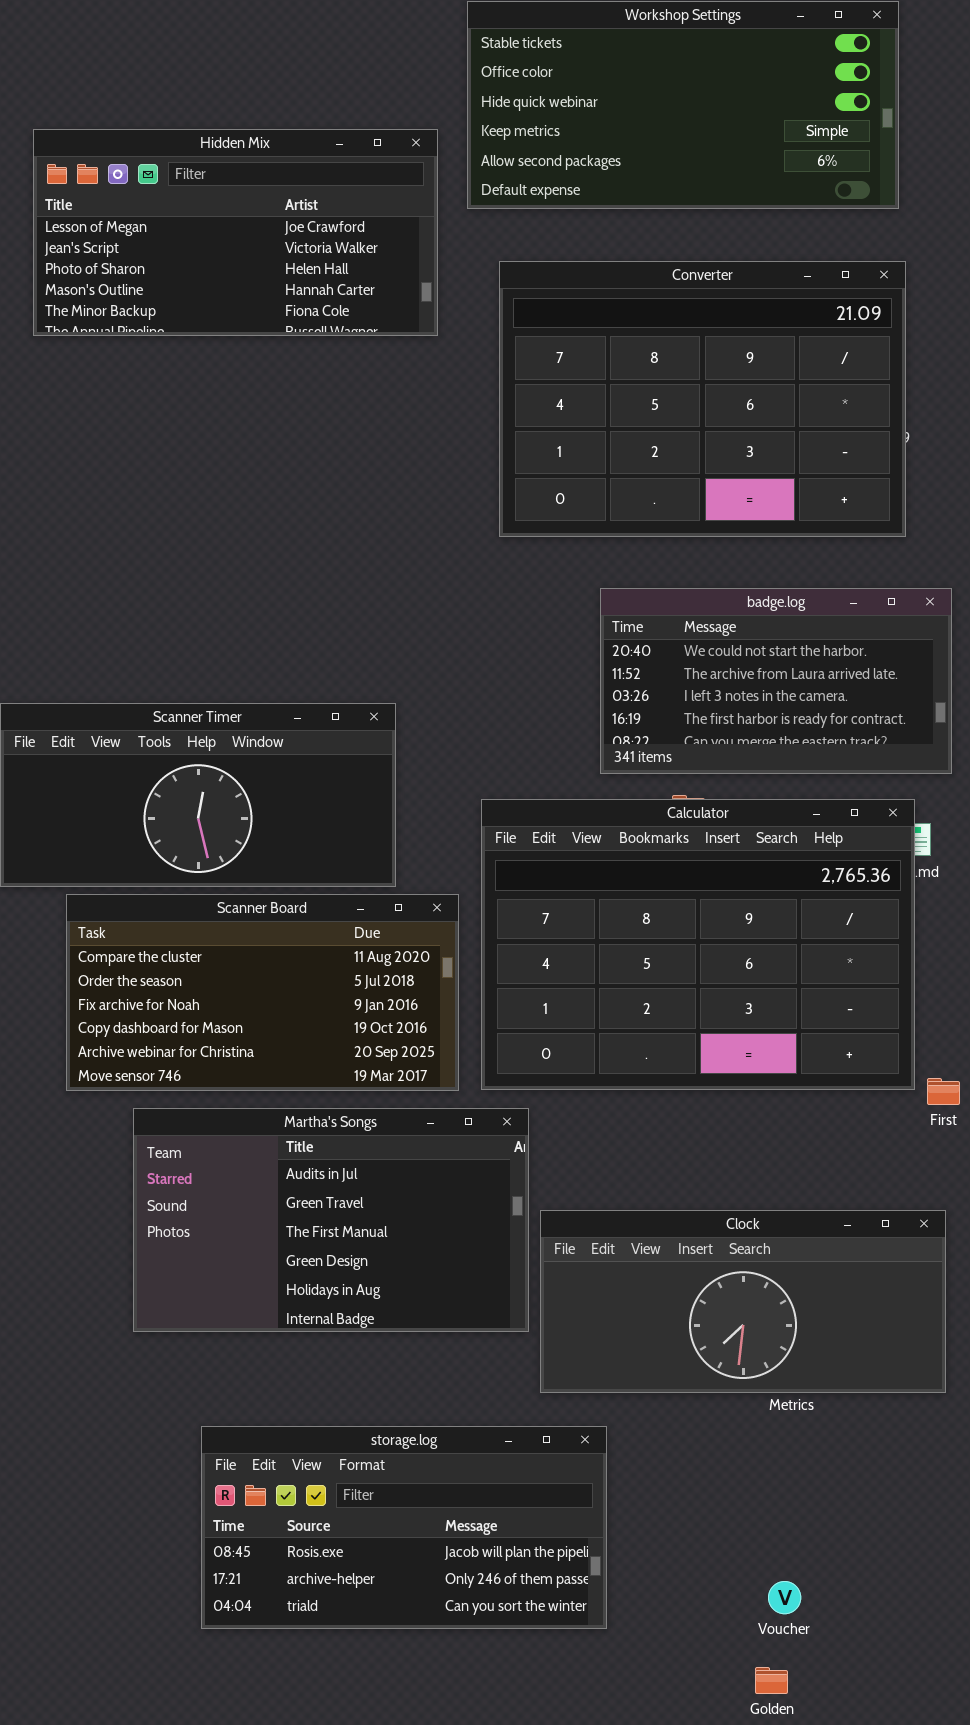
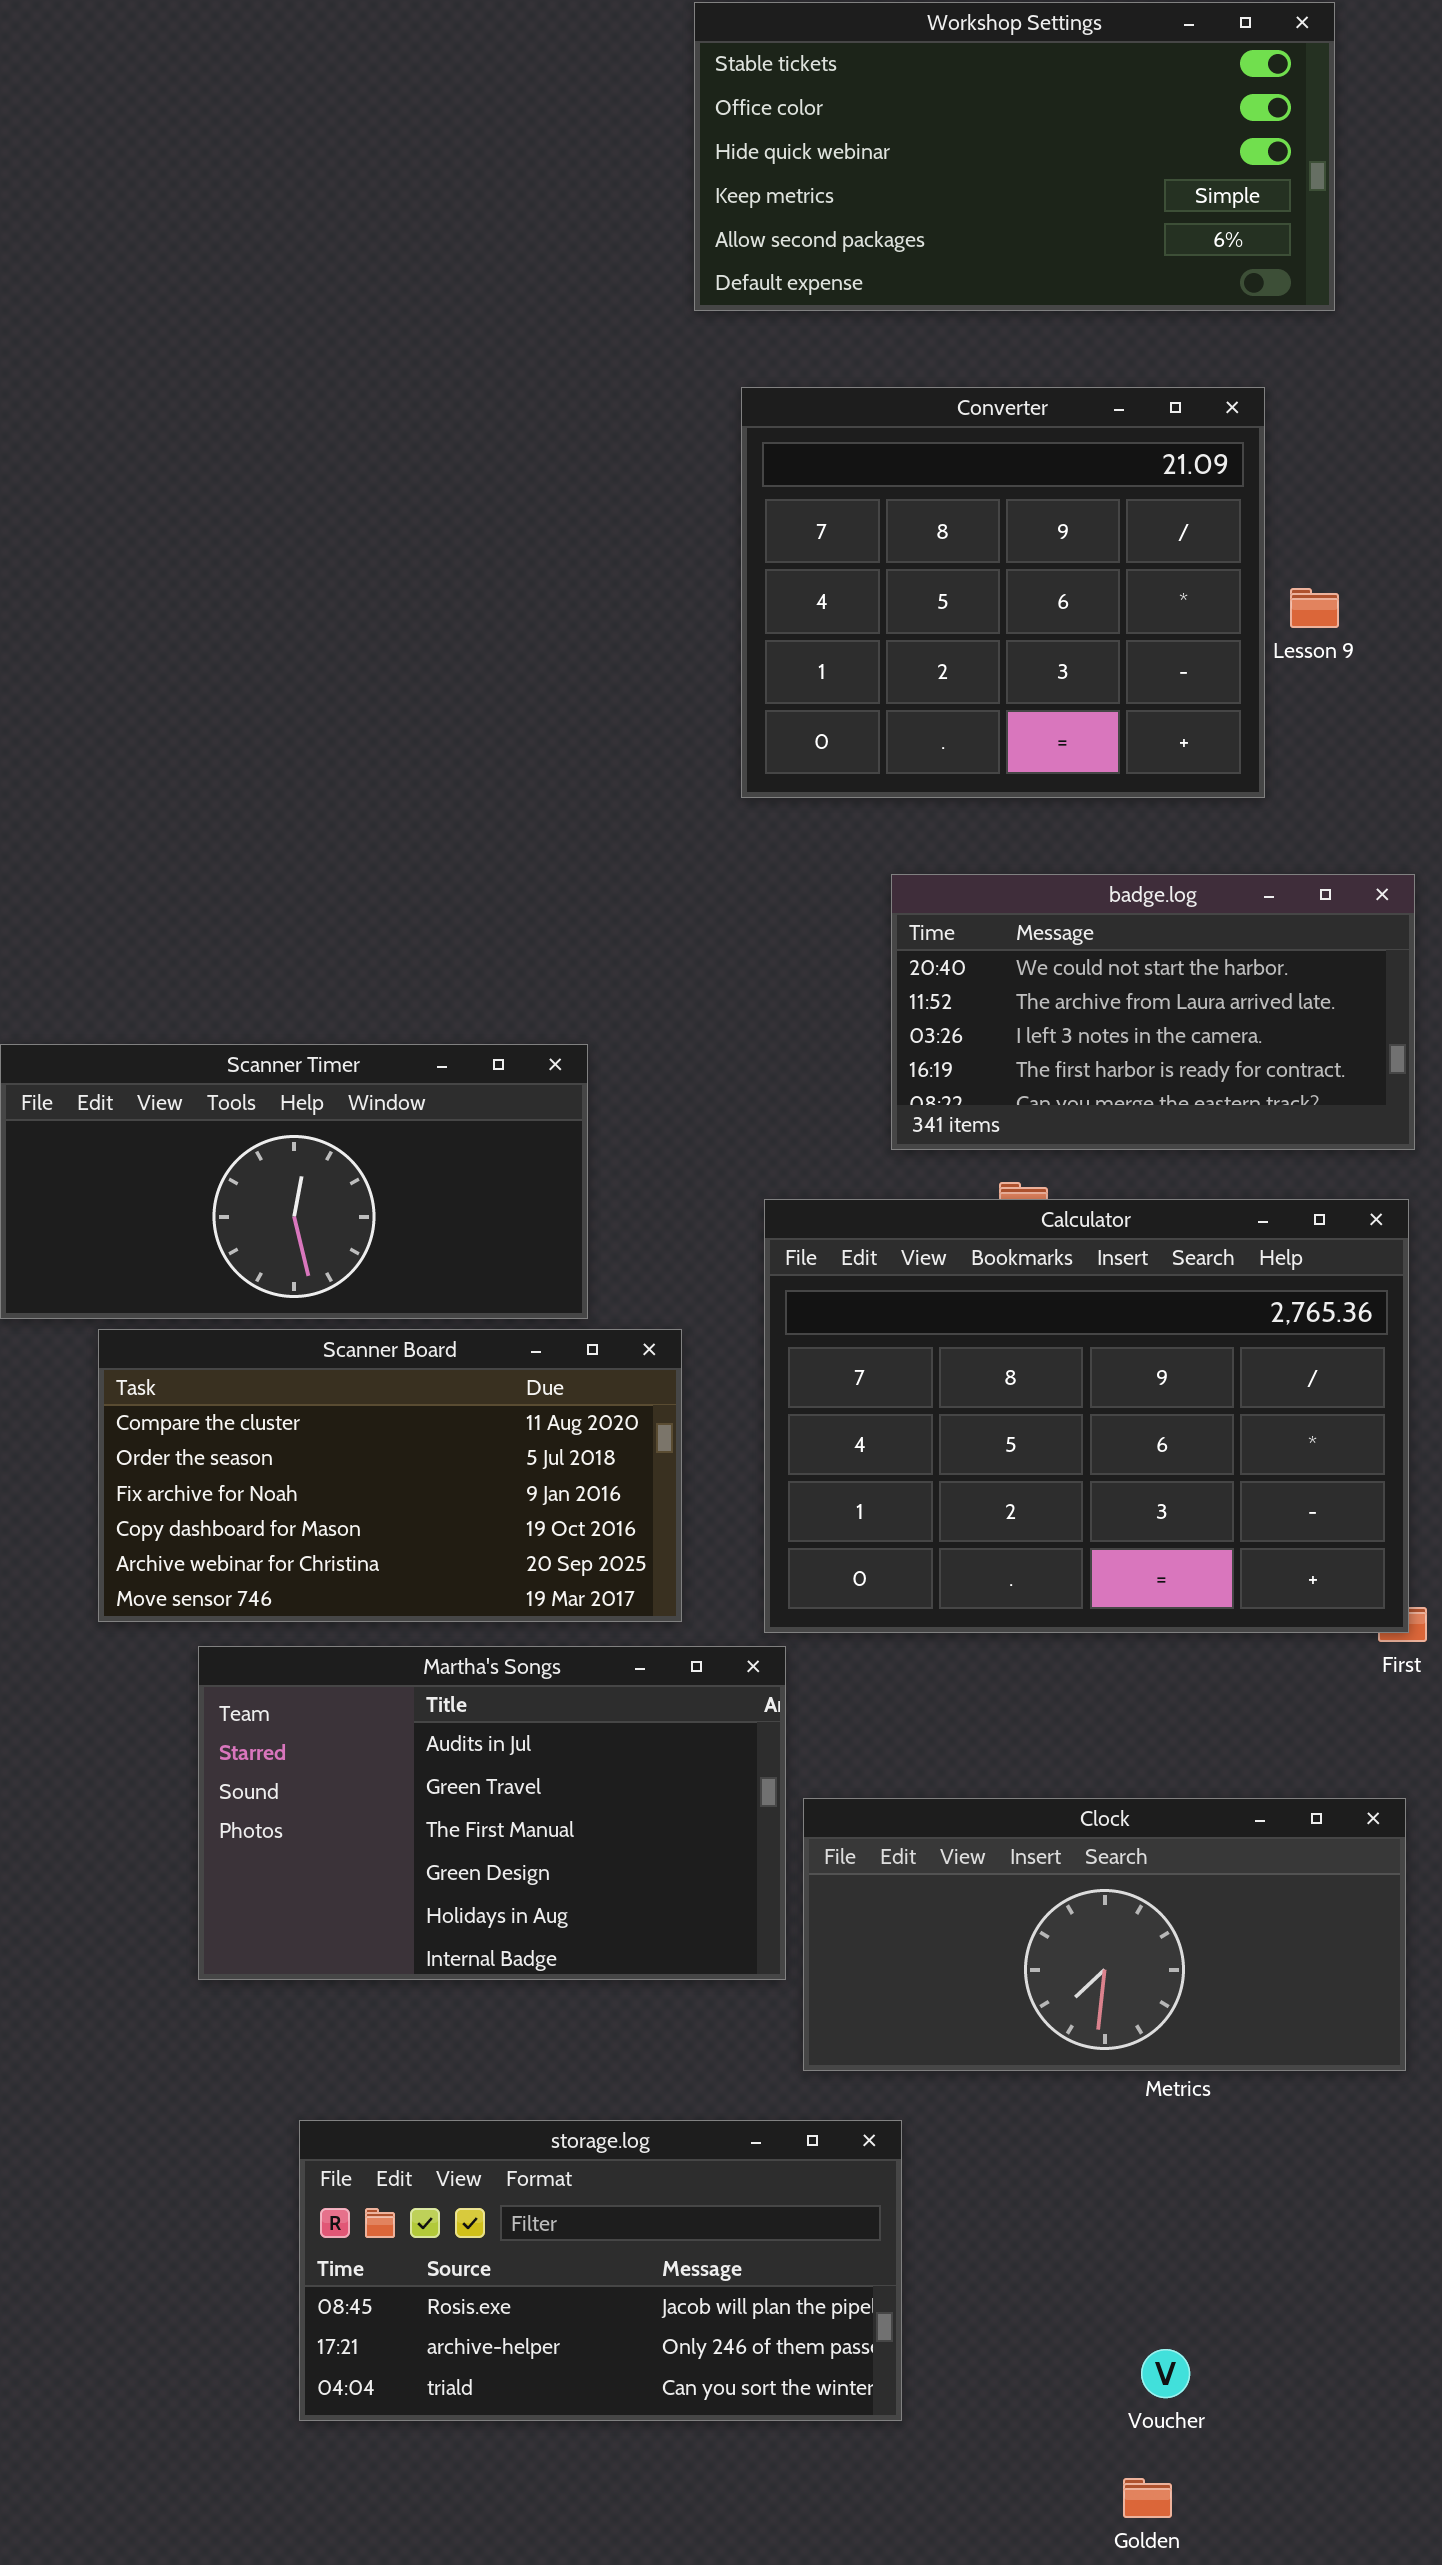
Hidden Mix: [33,129,438,336] -> none, closed
Converter: [499,261,906,537] -> [741,387,1265,798], resized
Calculator: [481,799,915,1090] -> [764,1199,1409,1633], moved

